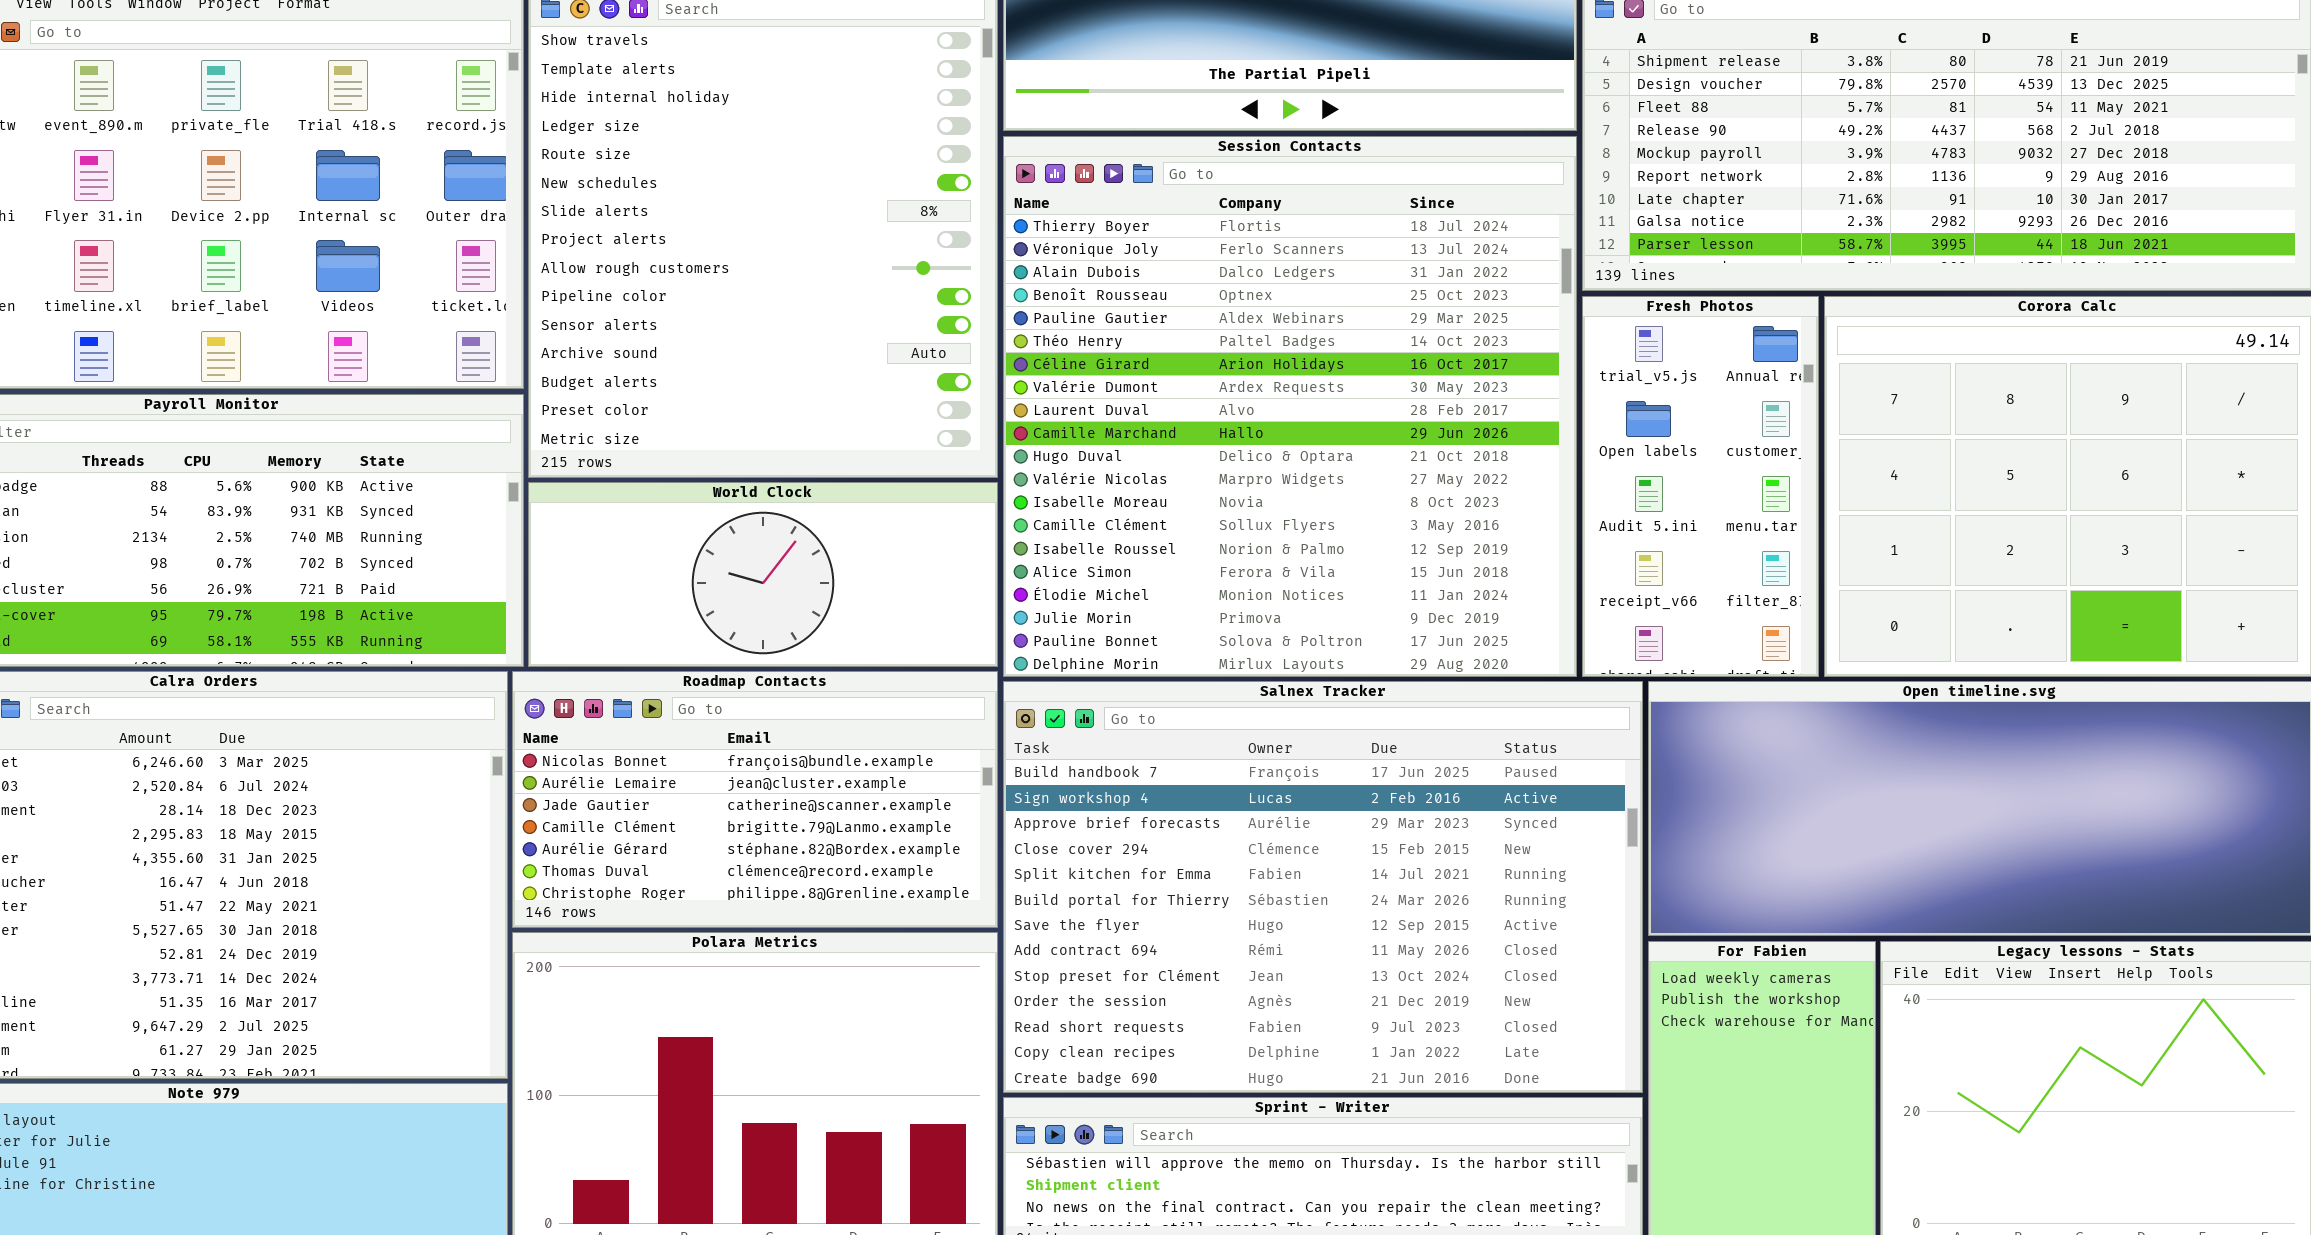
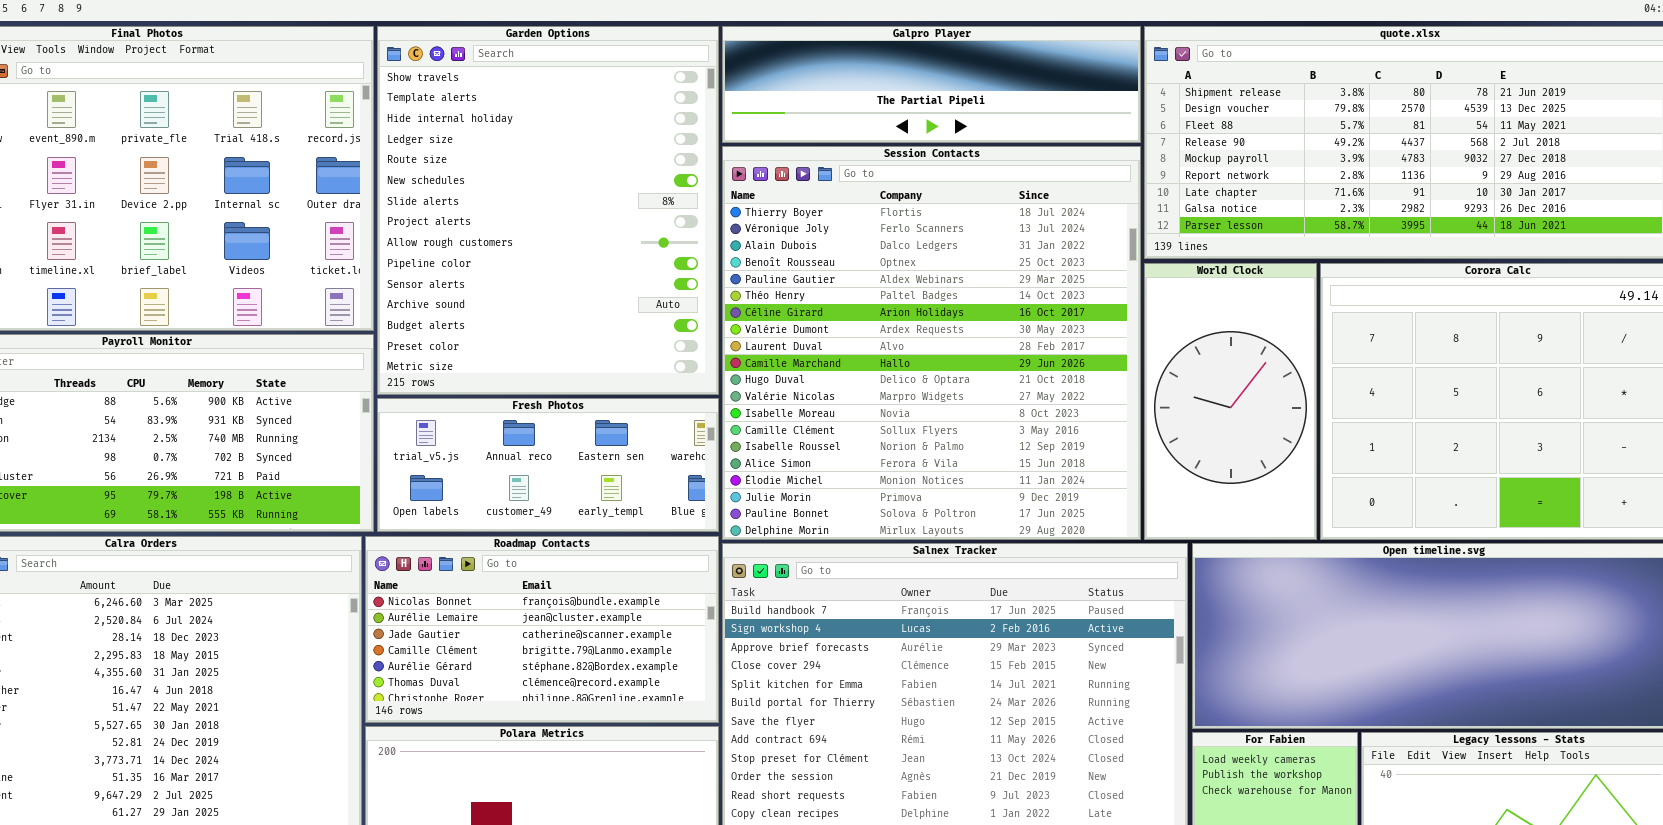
Fresh Photos: [1582,296,1819,677] -> [377,398,719,532], moved, resized
World Clock: [528,482,998,667] -> [1144,263,1317,540], moved, resized

